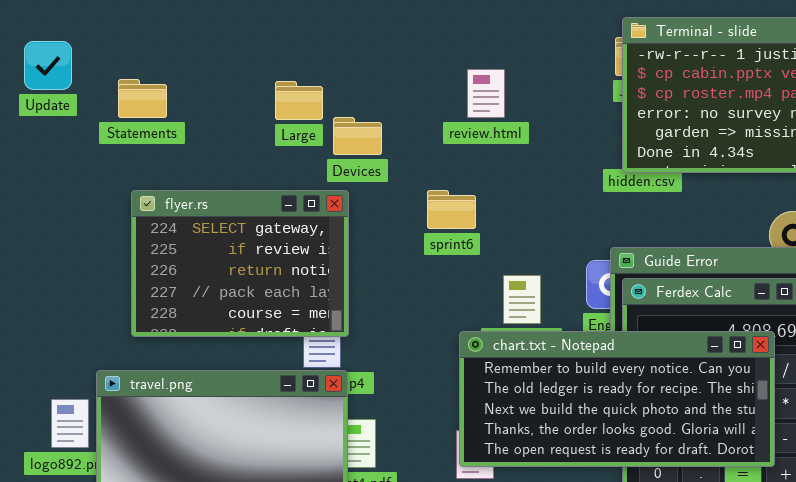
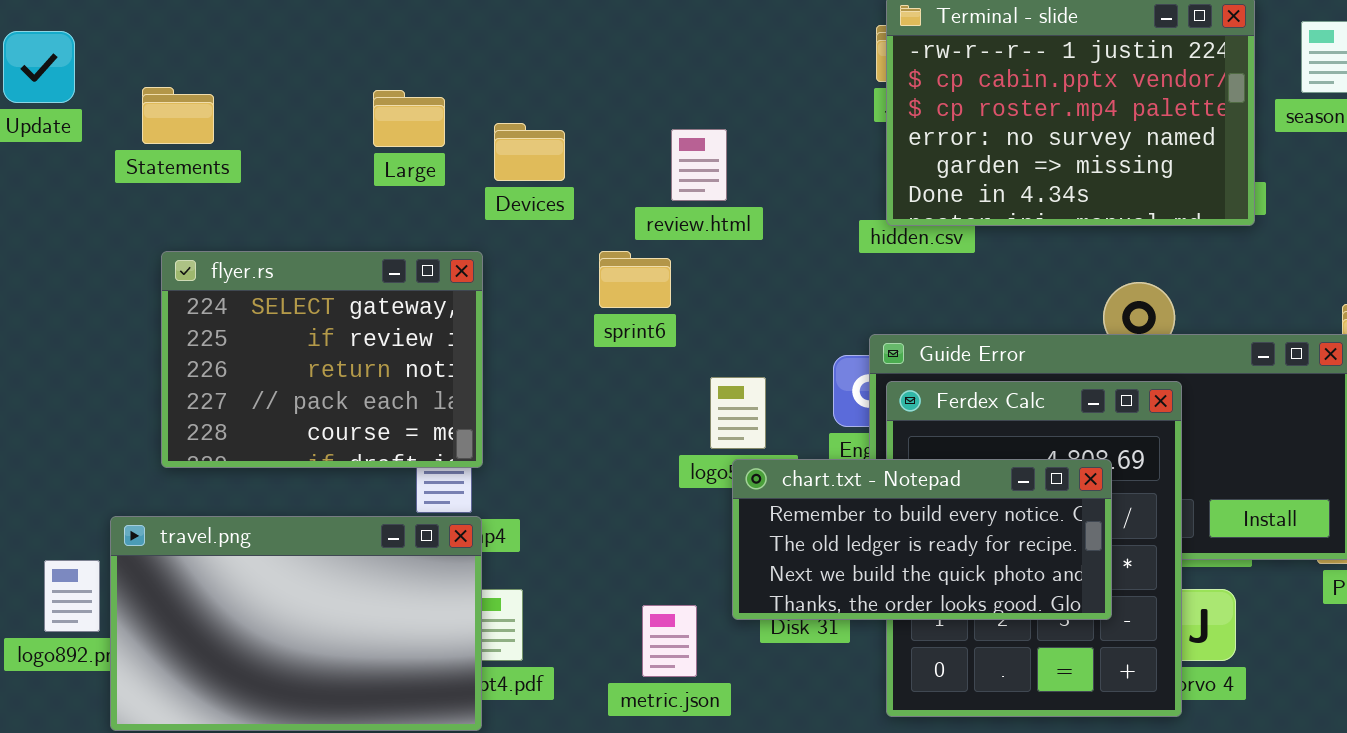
review.html: [467,69,505,118] -> [671,129,727,201], moved
Devices: [333,117,382,155] -> [494,123,565,181], moved
chart.txt - Notepad: [459,331,775,467] -> [732,459,1112,620], resized

